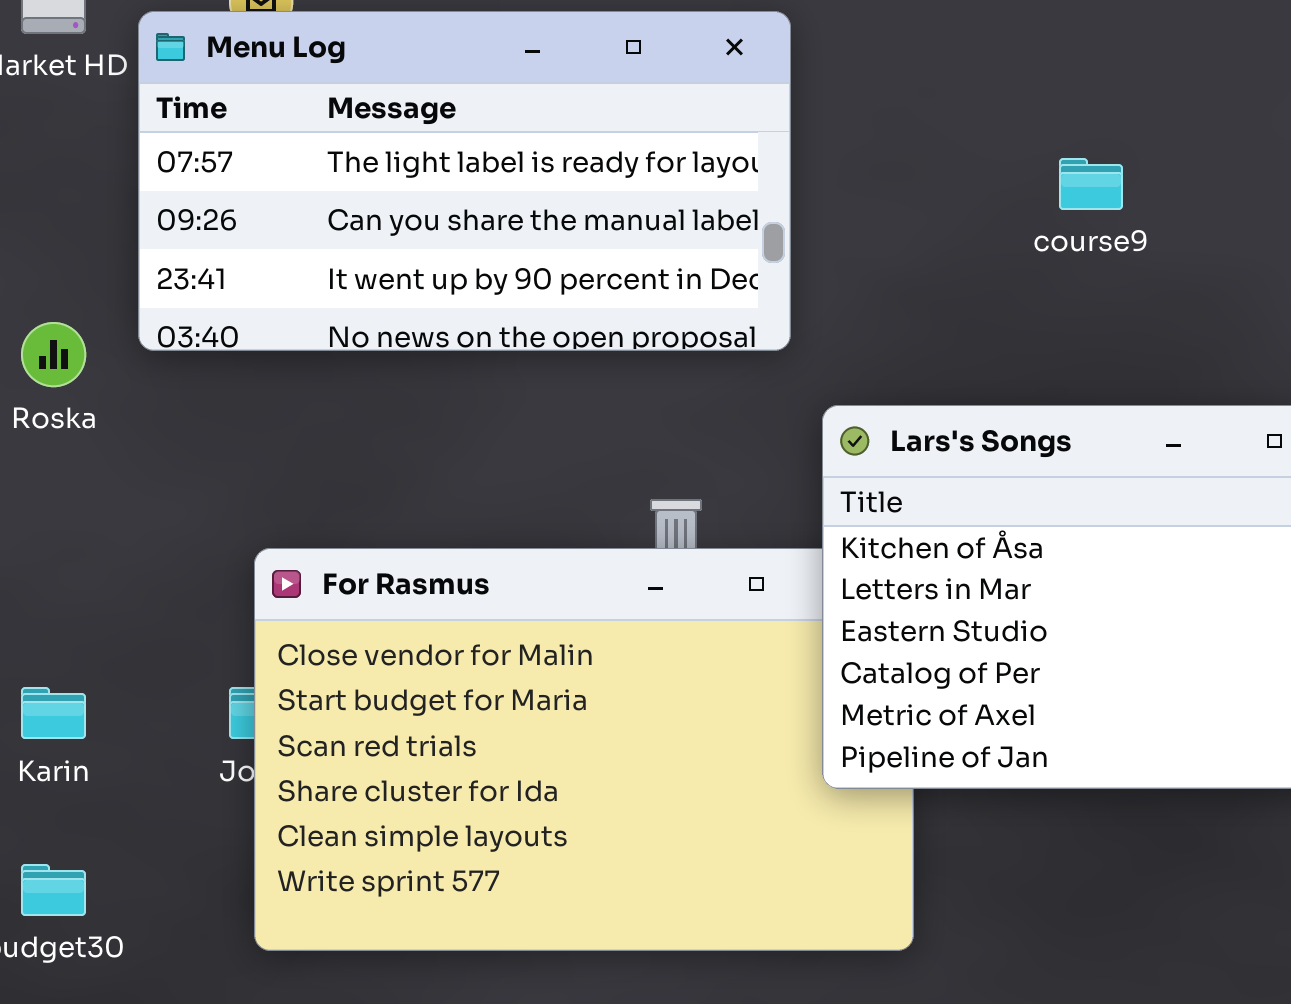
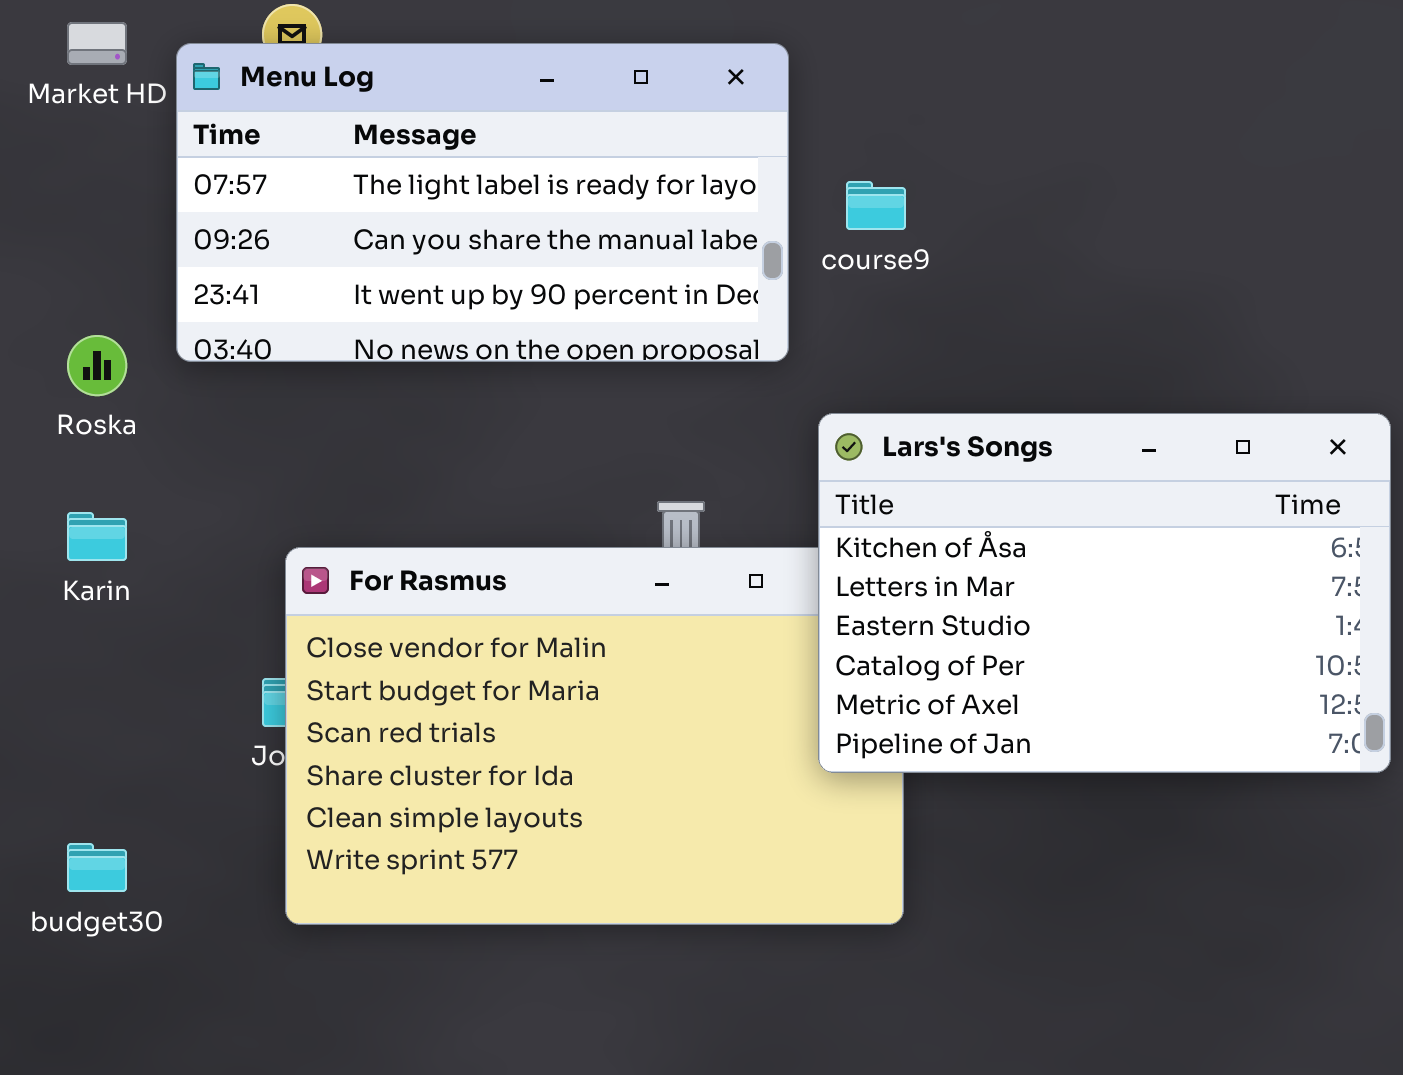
course9: [1059,158,1123,210] -> [846,181,906,230], moved
Karin: [21,687,86,739] -> [67,512,127,561], moved

